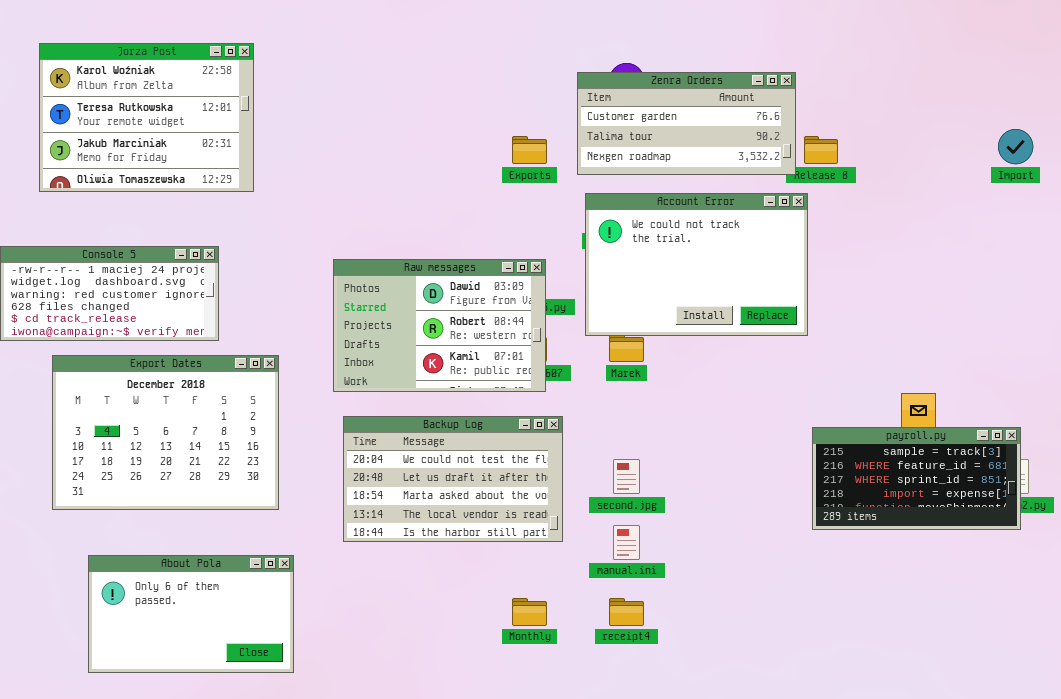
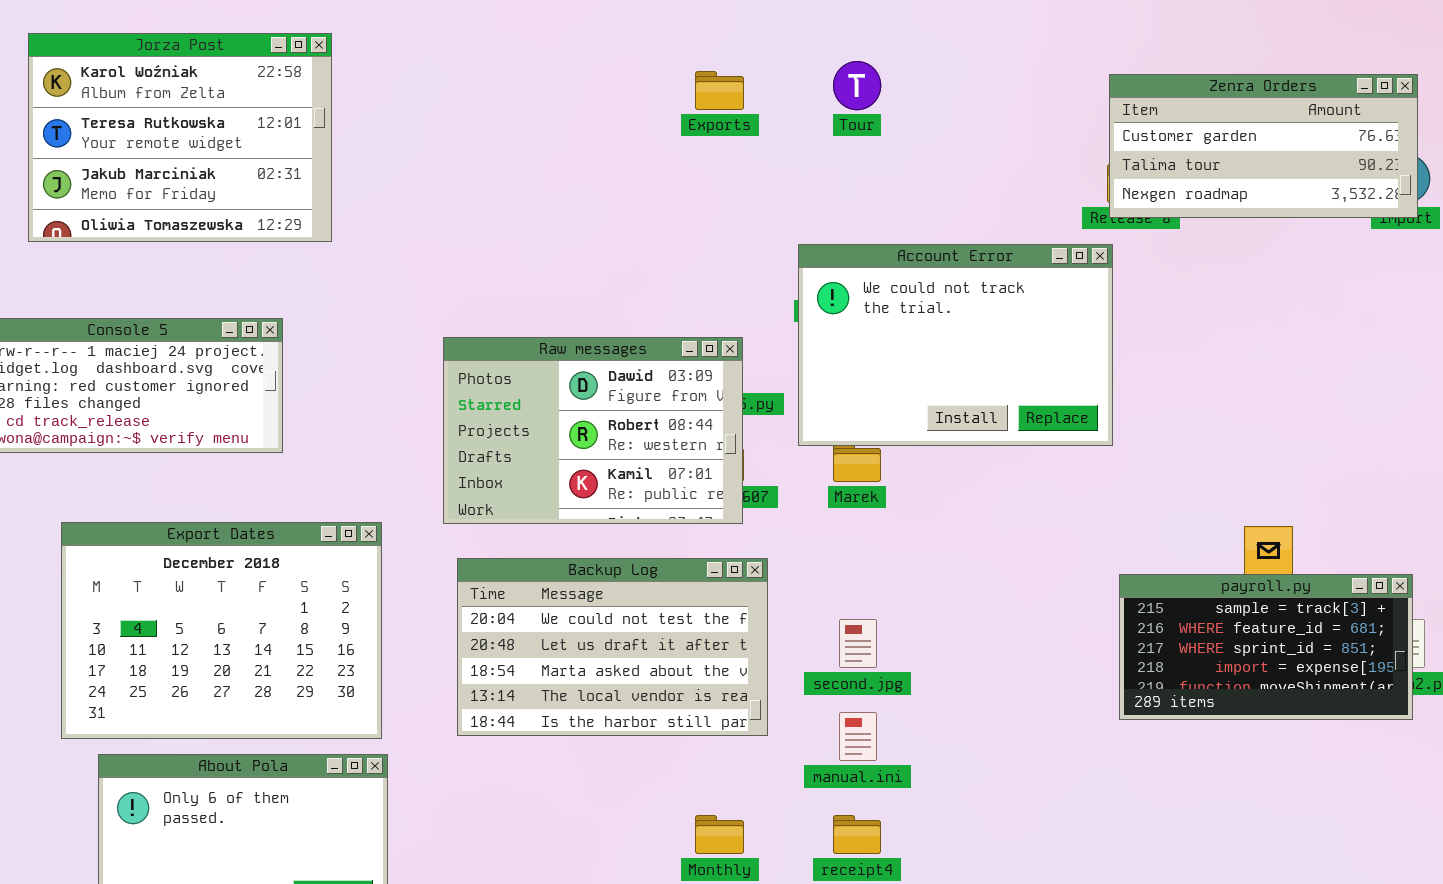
Zenra Orders: [577,72,796,175] -> [1109,74,1418,218], moved
Exports: [512,136,547,164] -> [695,71,744,110], moved
Export Dates: [52,355,279,510] -> [61,522,382,739], moved

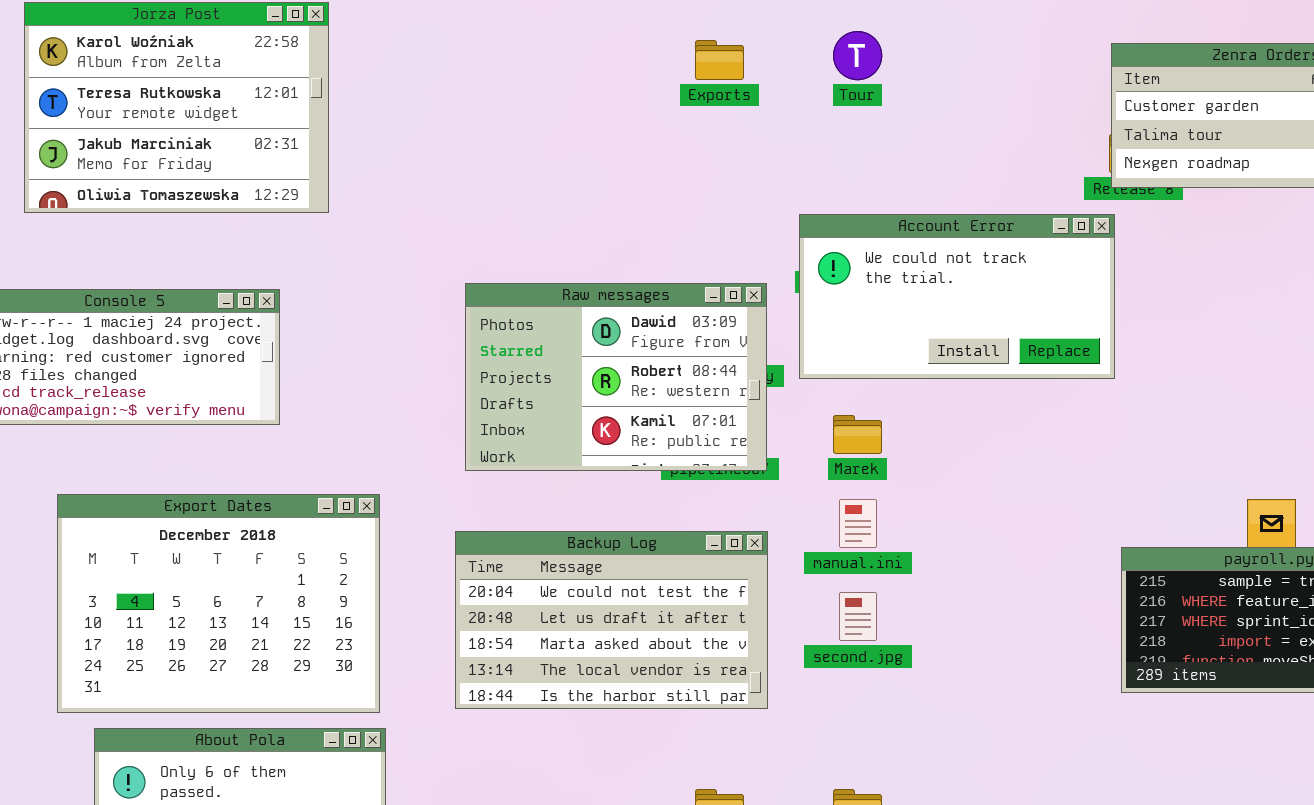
Account Error: [798,244,1113,446] -> [799,214,1115,379], resized
Raw messages: [443,337,743,524] -> [465,283,767,471], moved
manual.ini: [839,712,877,761] -> [839,499,877,548], moved

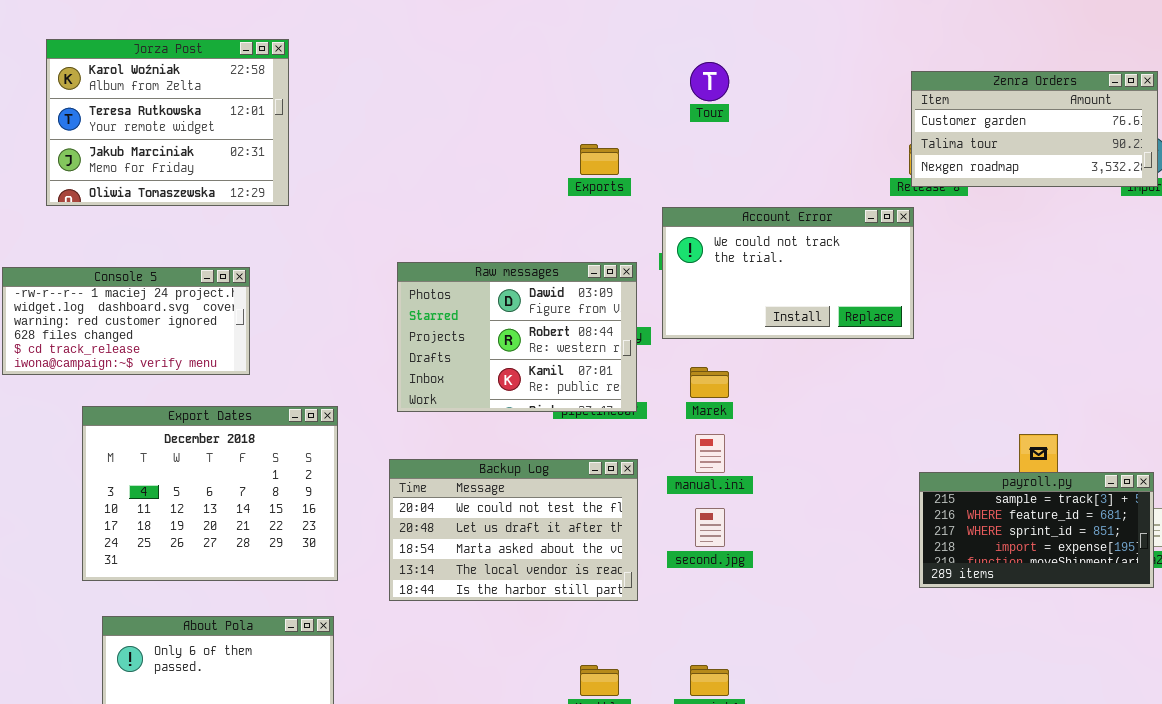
Exports: [695,40,744,80] -> [580,144,619,175], moved
Export Dates: [57,494,380,713] -> [82,406,338,581], moved

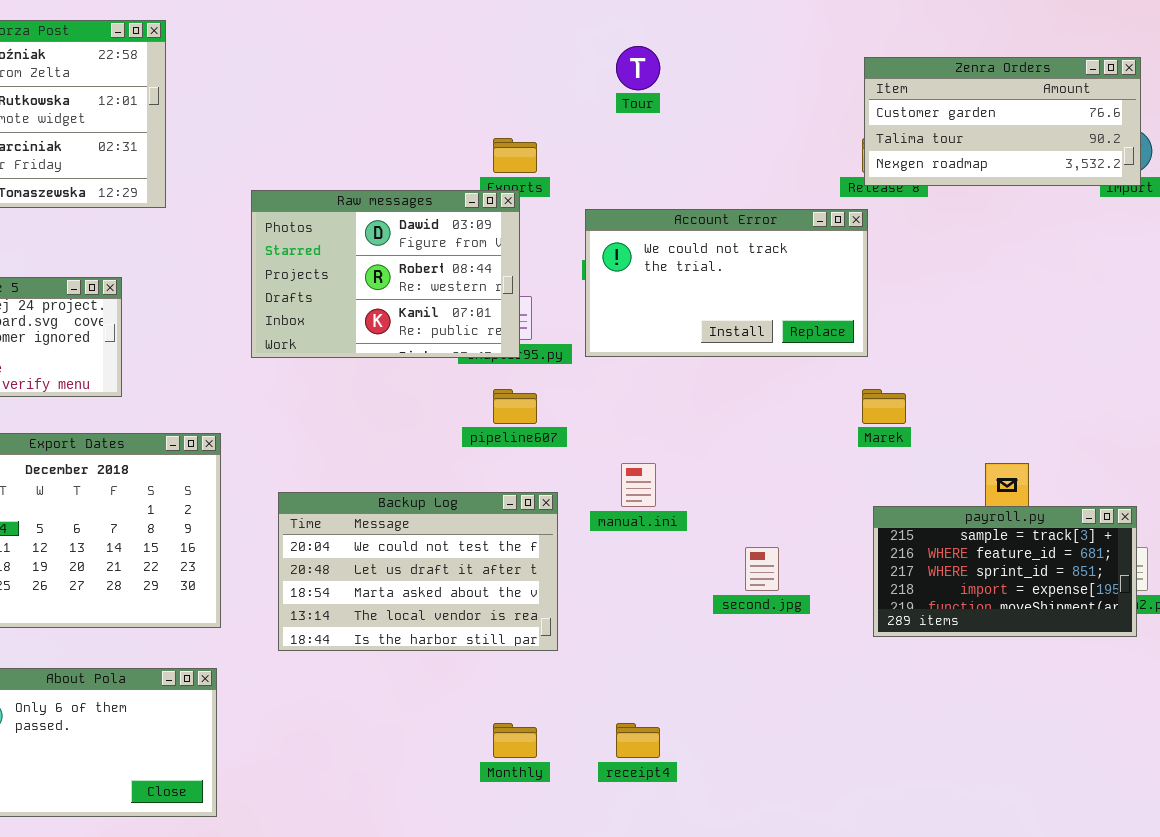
Raw messages: [397,262,637,412] -> [251,190,520,358], moved
Marek: [690,367,729,398] -> [862,389,906,424], moved
second.jpg: [695,508,725,547] -> [745,547,779,591], moved

